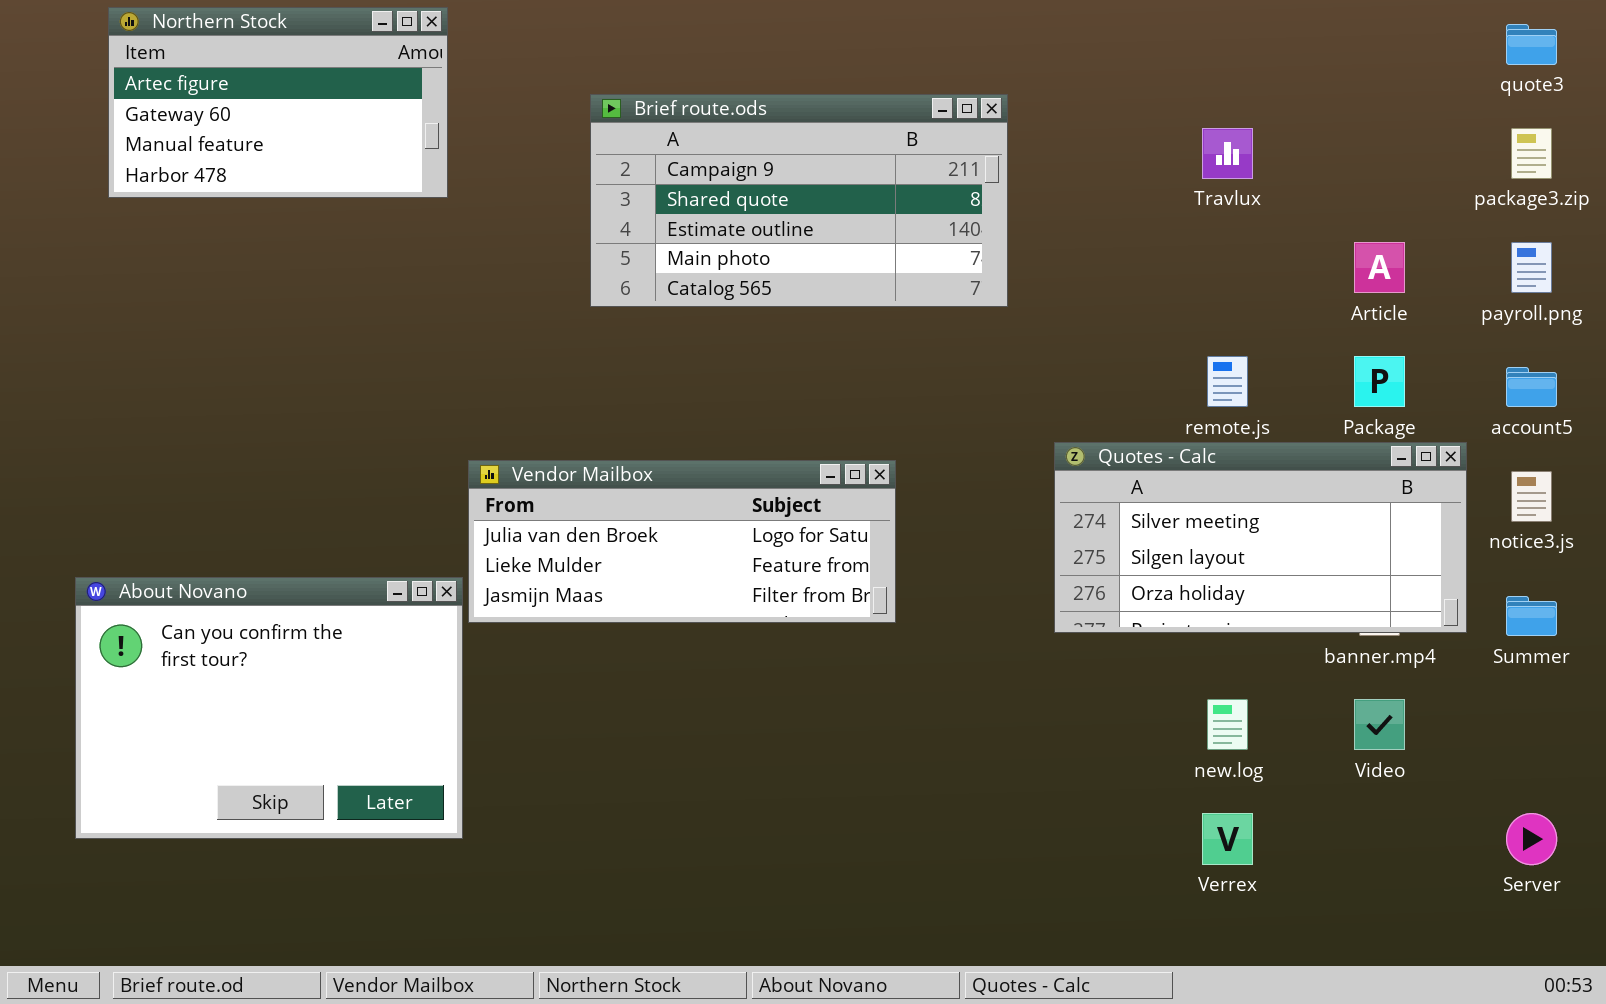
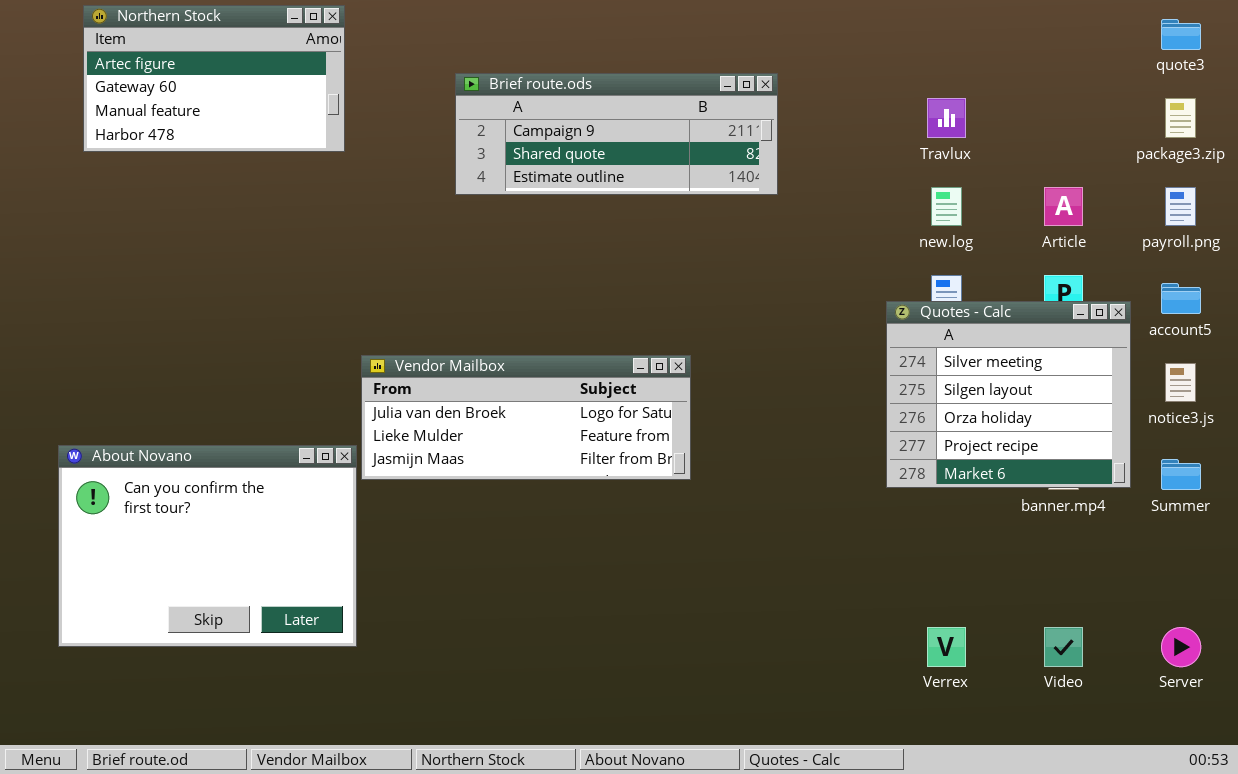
Brief route.ods: [590,94,1008,307] -> [455,73,778,195], resized
Quotes - Calc: [1054,442,1467,633] -> [886,301,1131,488], resized
new.log: [1207,699,1248,750] -> [931,187,962,226], moved
Video: [1354,699,1405,750] -> [1044,627,1083,667], moved

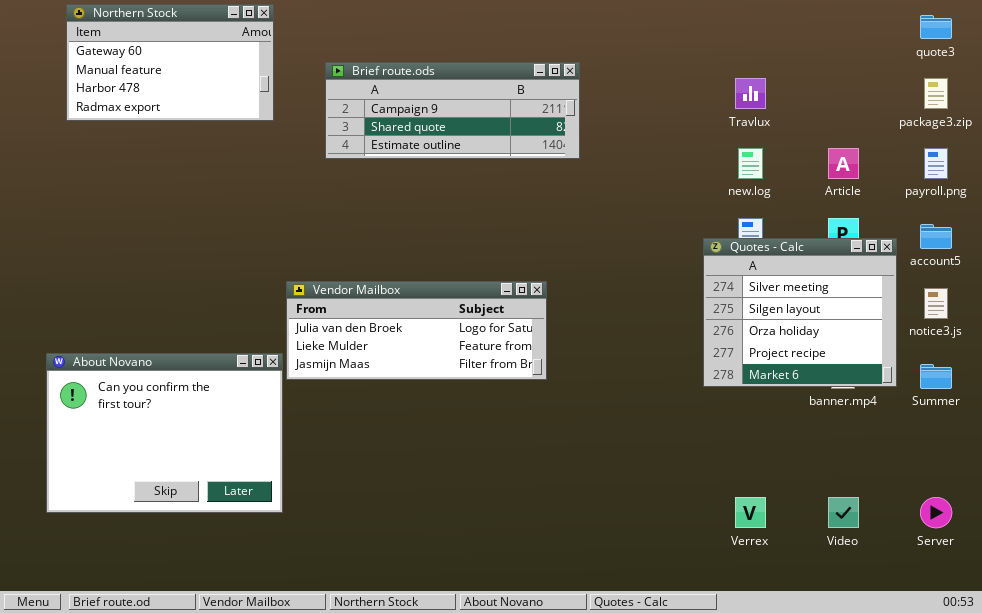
Northern Stock: [83,5,345,152] -> [66,4,274,121], scrolled down 1 row
Brief route.ods: [455,73,778,195] -> [325,62,580,159], moved

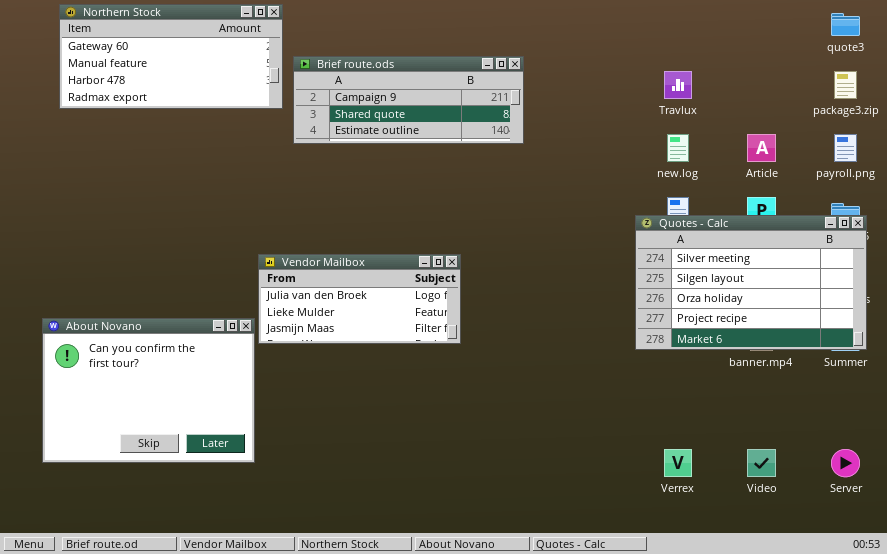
Northern Stock: [66,4,274,121] -> [59,4,283,109], resized
Quotes - Calc: [703,238,897,387] -> [635,215,867,350], resized
Vendor Mailbox: [286,281,547,380] -> [258,254,461,344], resized

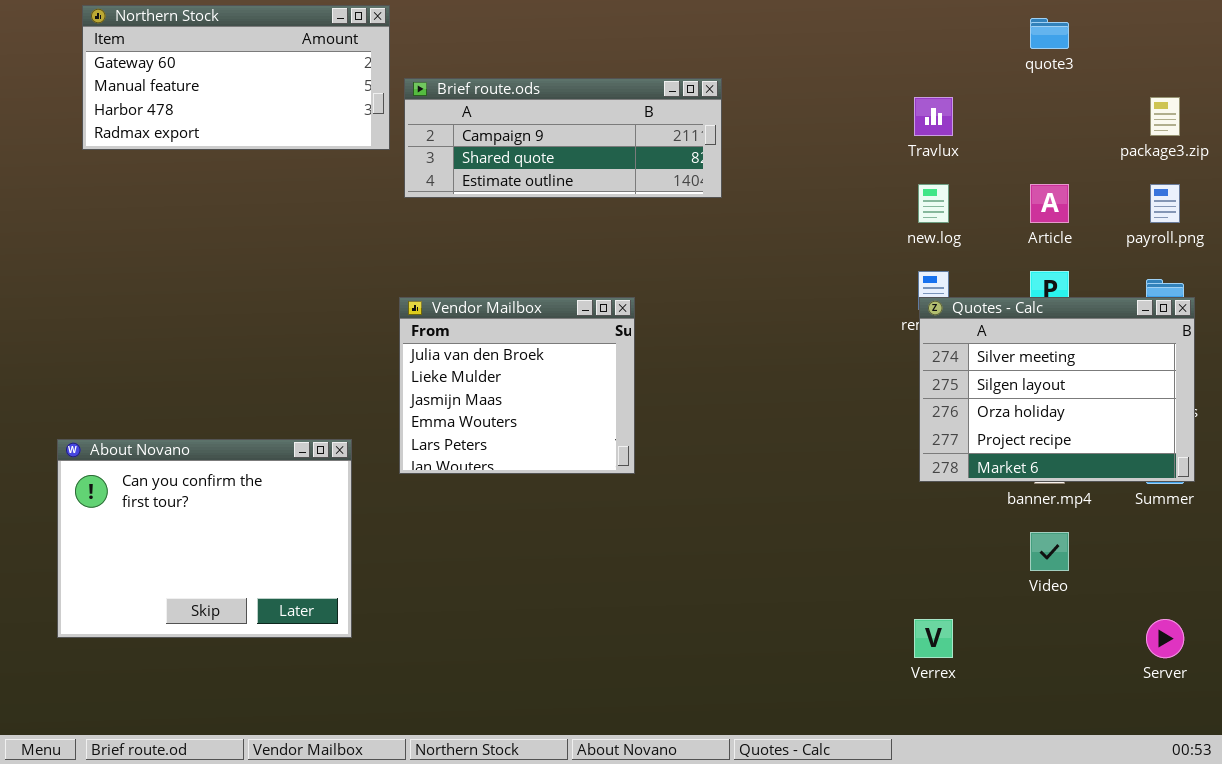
quote3: [831,13,860,36] -> [1030,18,1069,49], moved
Quotes - Calc: [635,215,867,350] -> [919,297,1195,482], resized
Vendor Mailbox: [258,254,461,344] -> [399,297,635,474], resized
Video: [747,449,776,477] -> [1030,532,1069,571], moved

